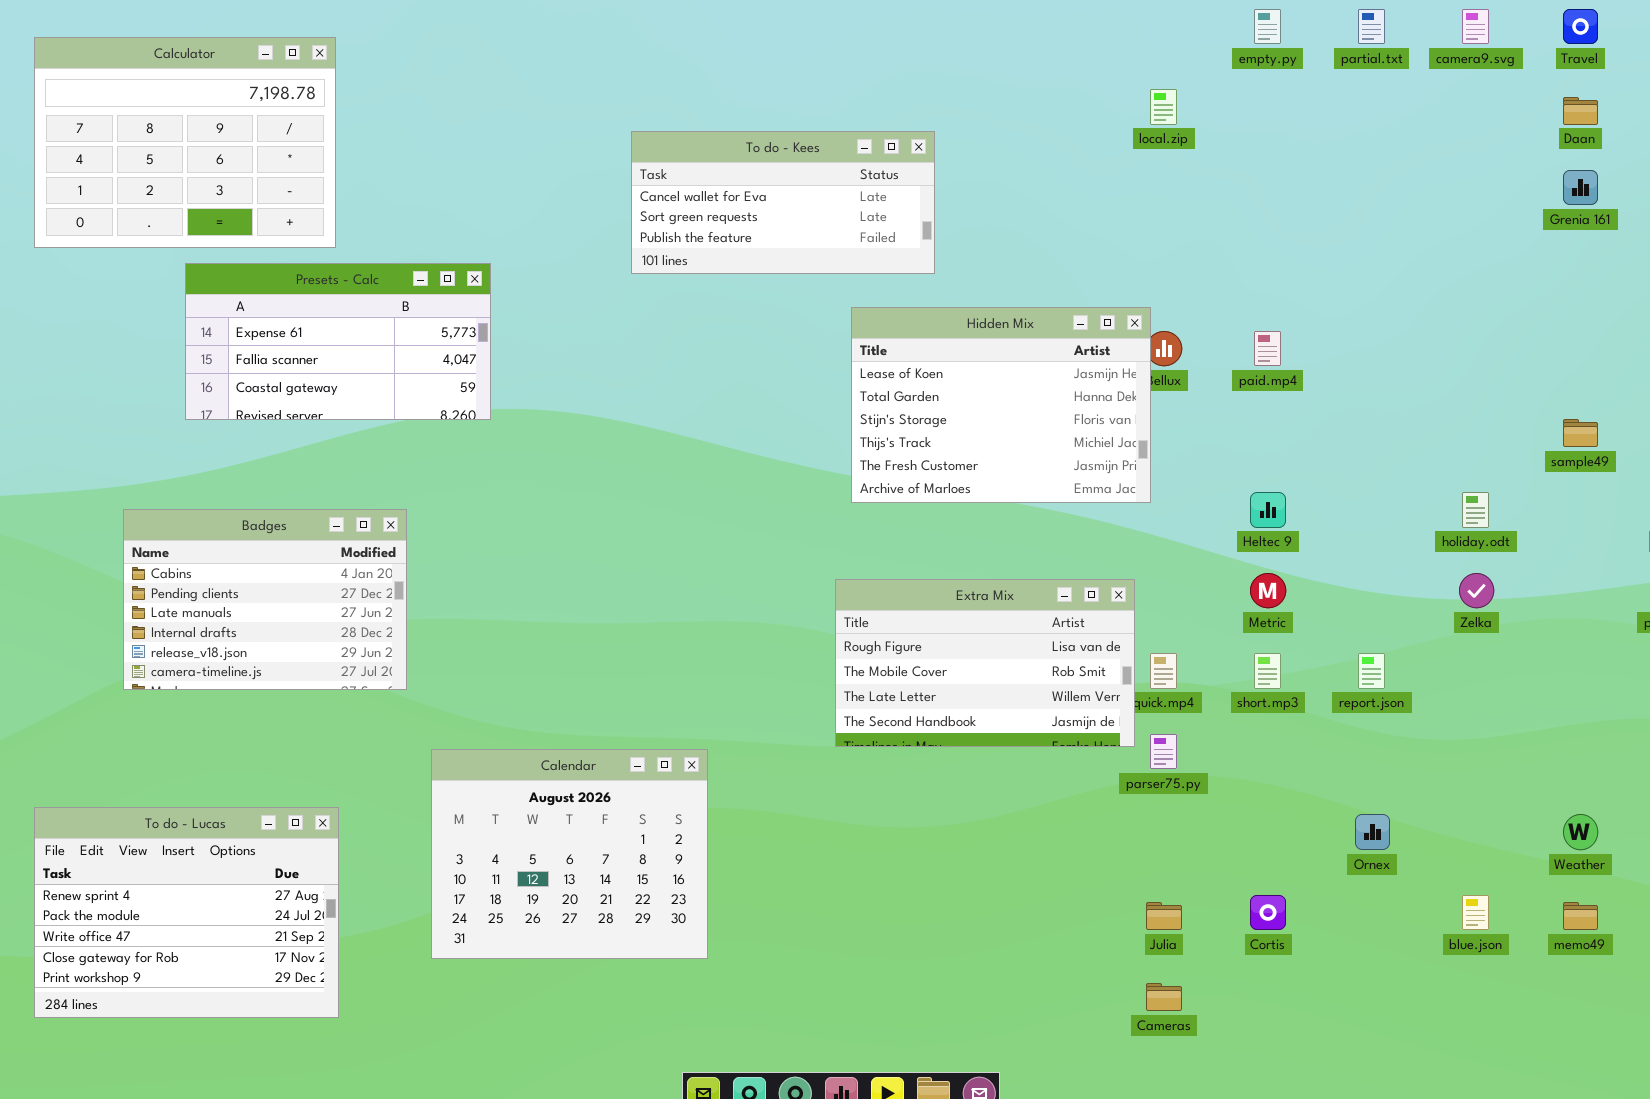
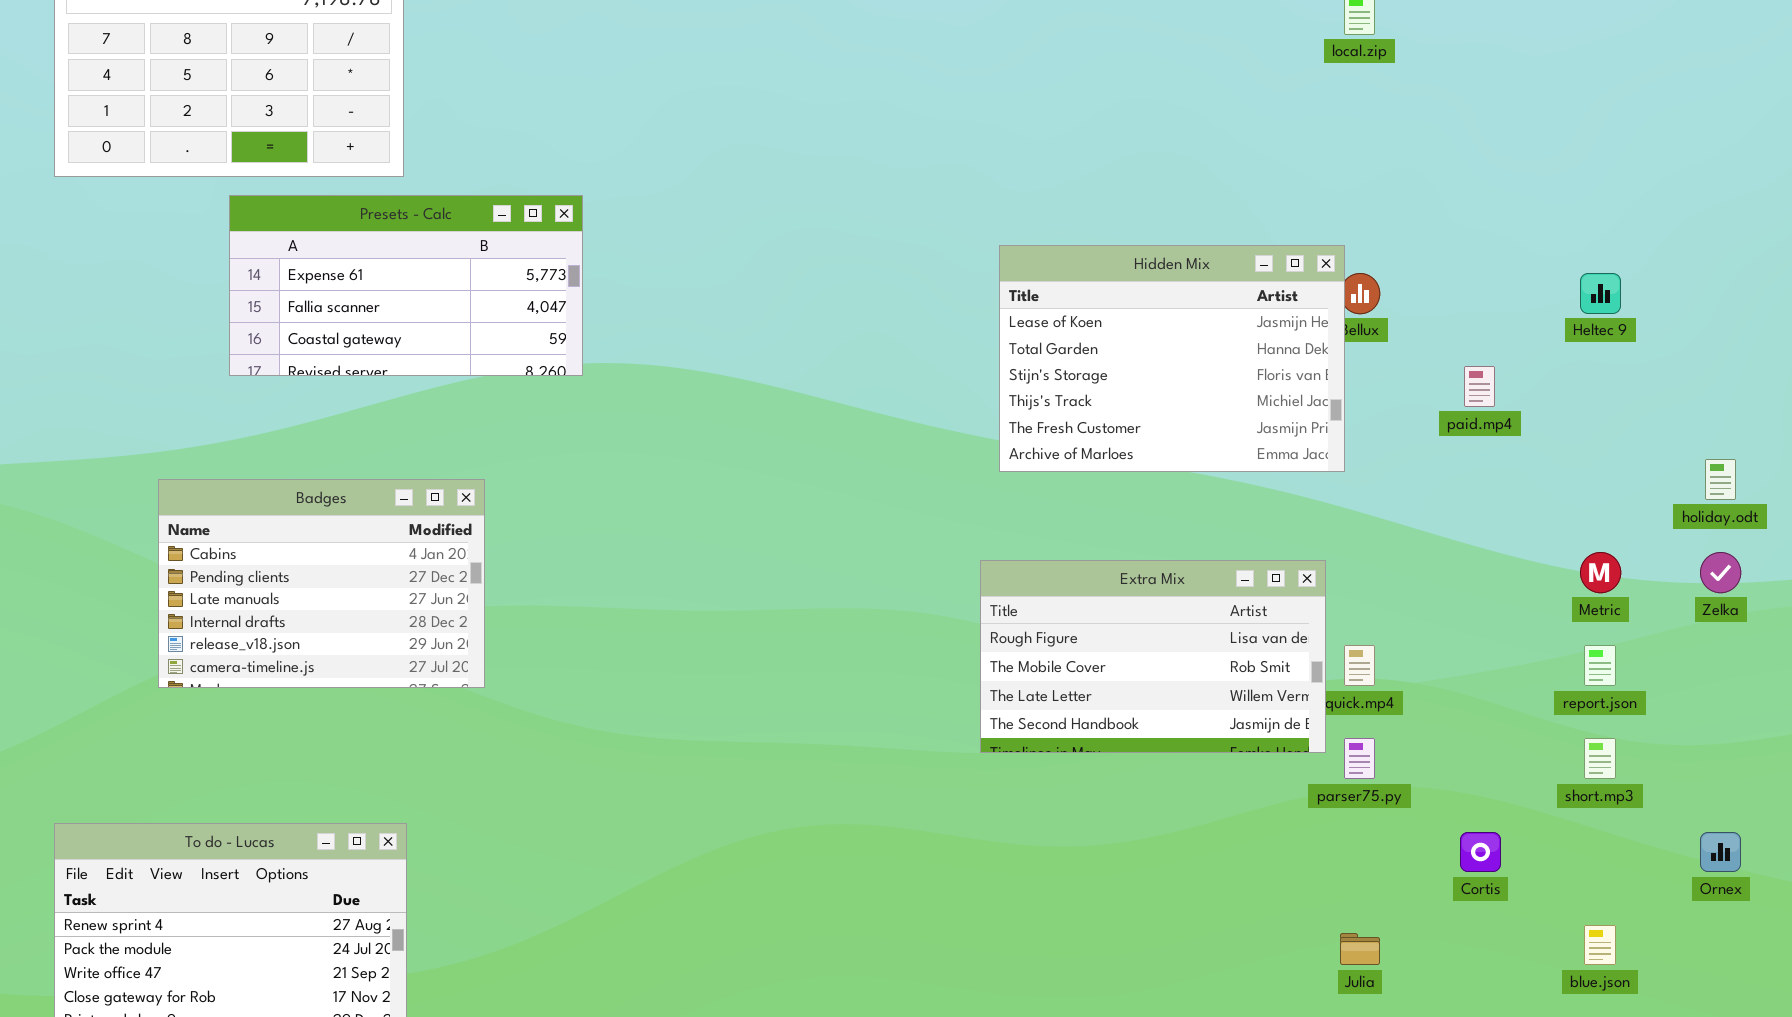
To do - Kees: [631,131,935,274] -> none, closed
paid.mp4: [1254,331,1281,366] -> [1464,366,1495,407], moved
Heltec 9: [1250,492,1286,528] -> [1580,273,1621,314], moved
Metric: [1250,573,1286,608] -> [1580,552,1621,593], moved
short.mp3: [1254,653,1281,689] -> [1584,738,1616,779], moved
Calendar: [431,749,708,959] -> none, closed
Ornex: [1355,814,1390,850] -> [1700,832,1741,872], moved
Cortis: [1250,895,1286,930] -> [1460,832,1501,872], moved
blue.json: [1462,895,1489,930] -> [1584,925,1616,965], moved

